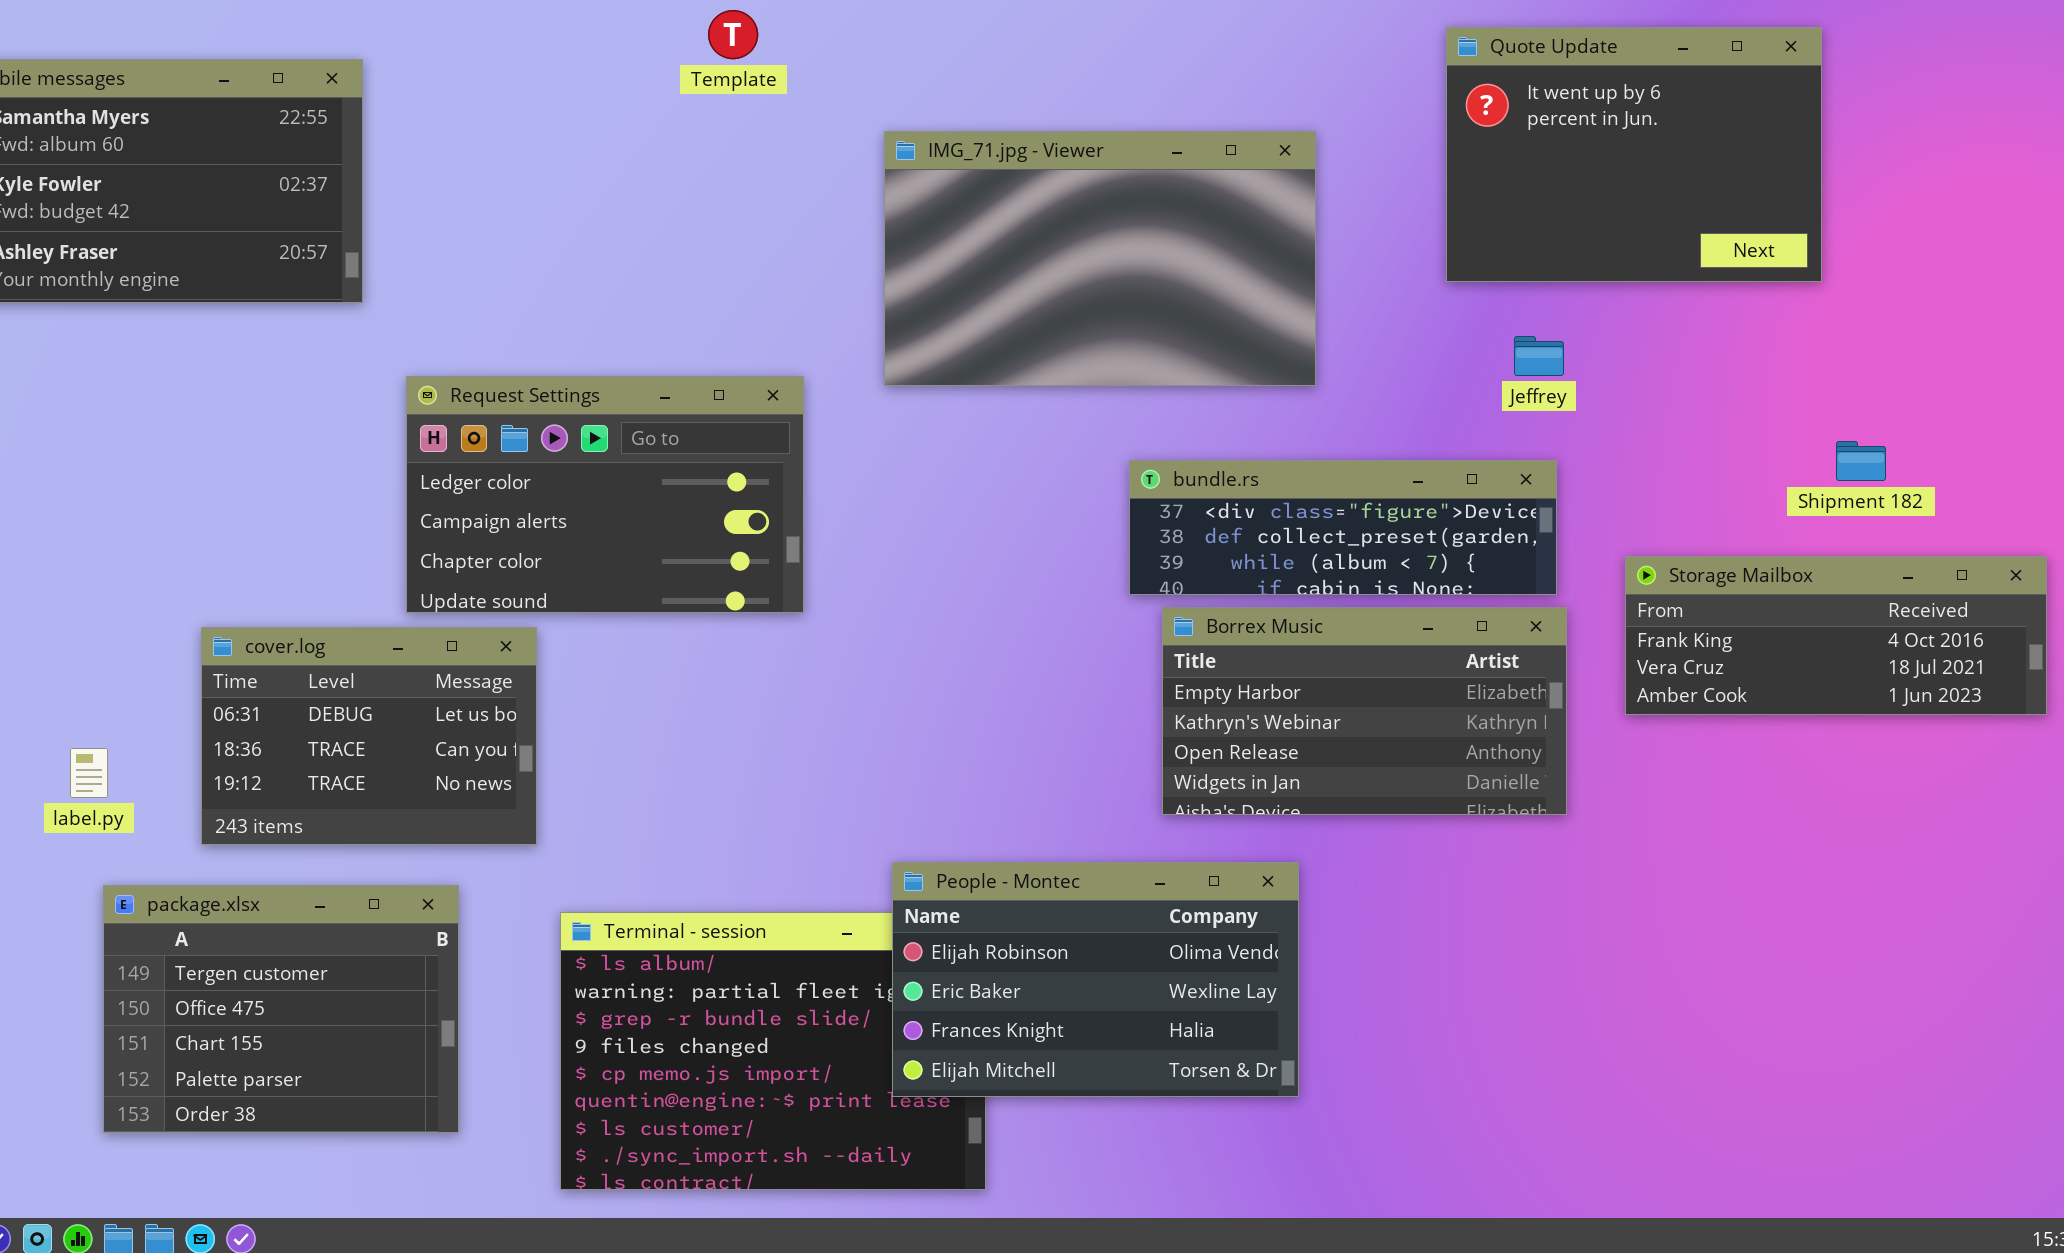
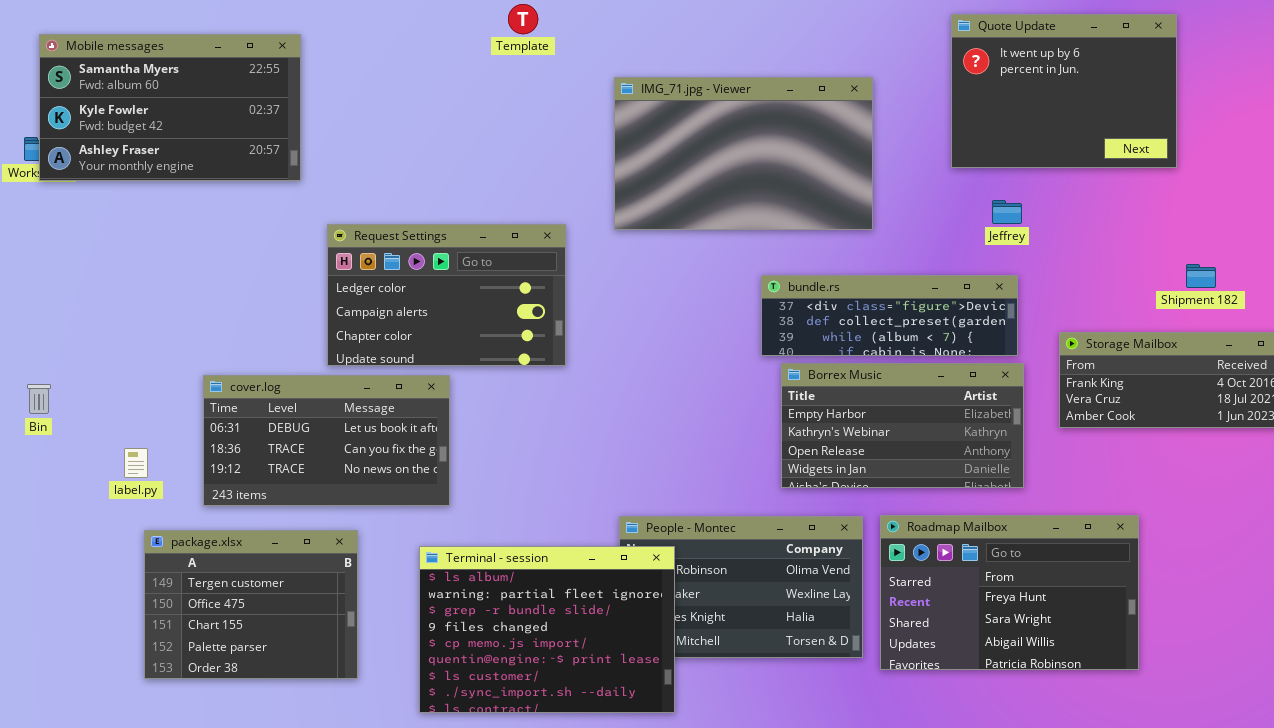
cover.log: [201,627,537,845] -> [203,375,450,506], resized
Roadmap Mailbox: none -> [880,515,1139,670], opened
Terminal - session: [560,912,986,1190] -> [419,546,675,713], raised

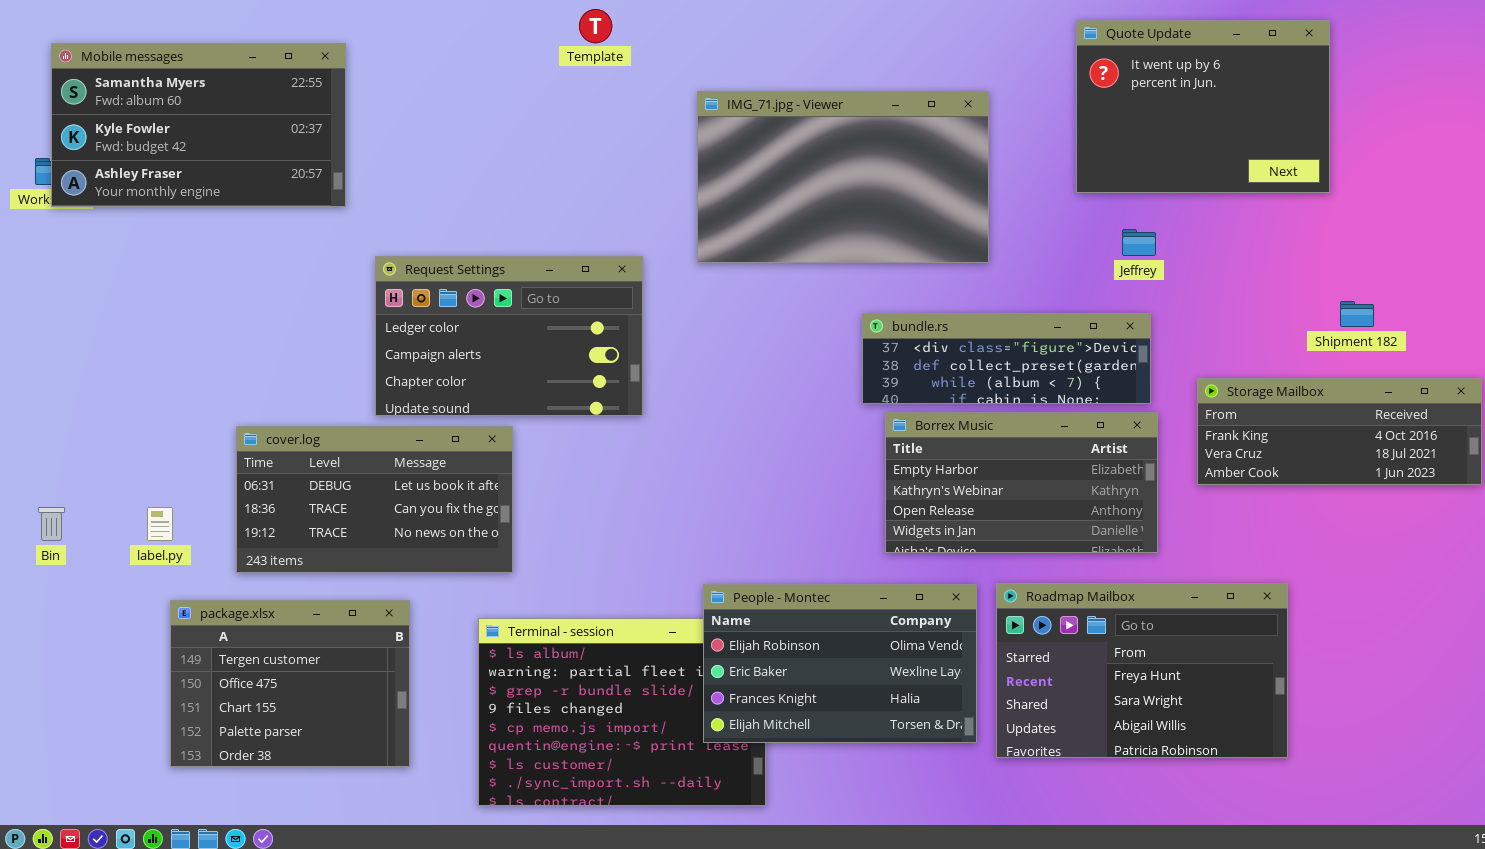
Bin: [27,384,51,414] -> [38,507,65,541], moved
People - Montec: [619,516,863,658] -> [703,584,977,743], raised

